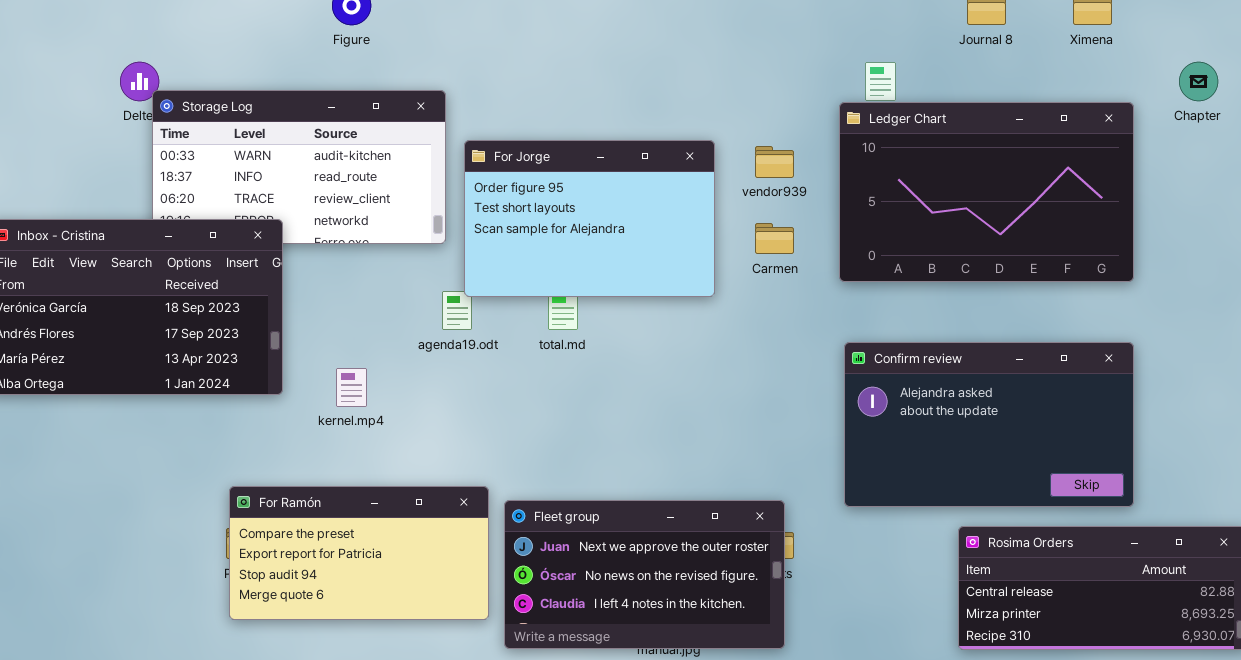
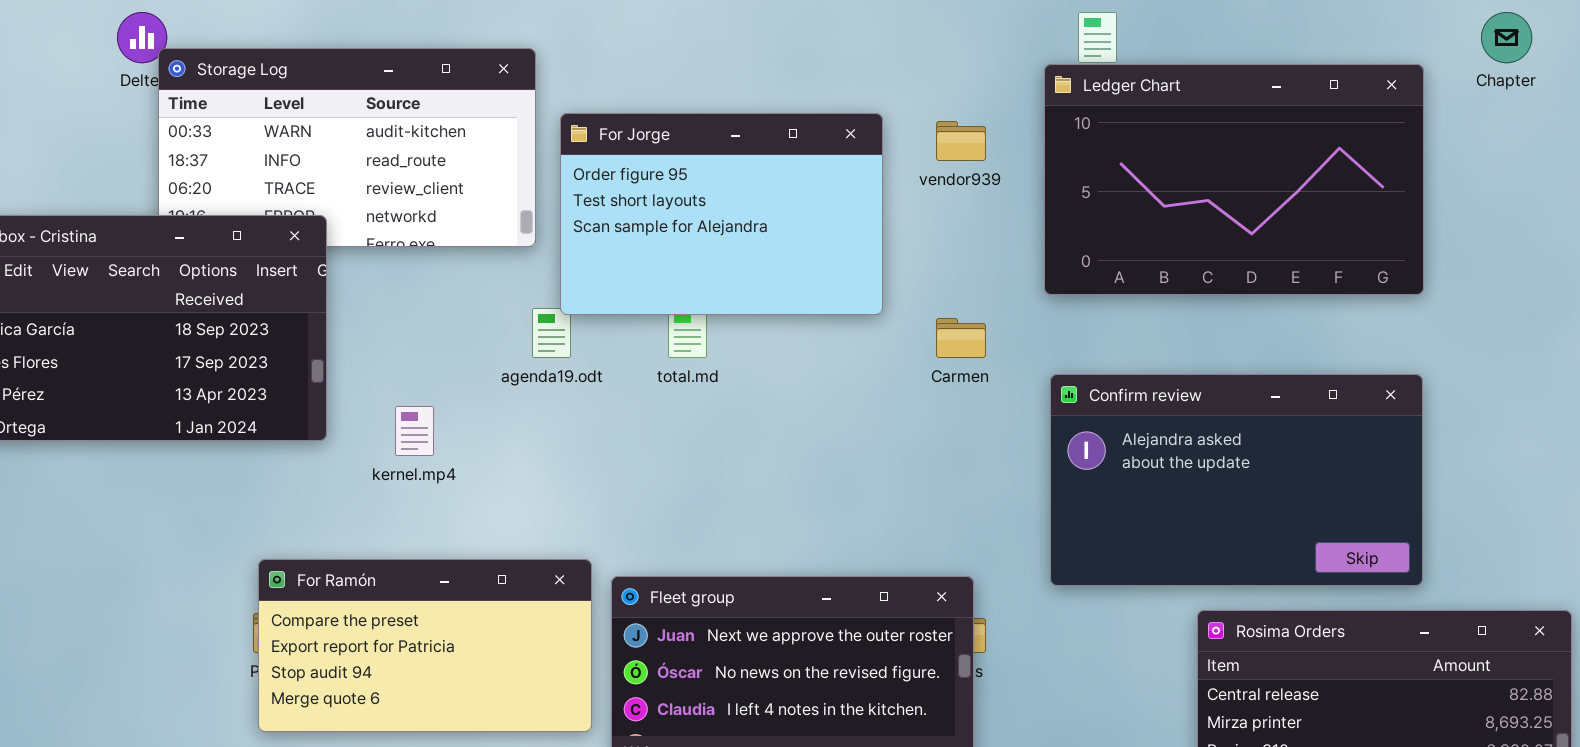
Carmen: [755,223,794,254] -> [936,318,986,358], moved

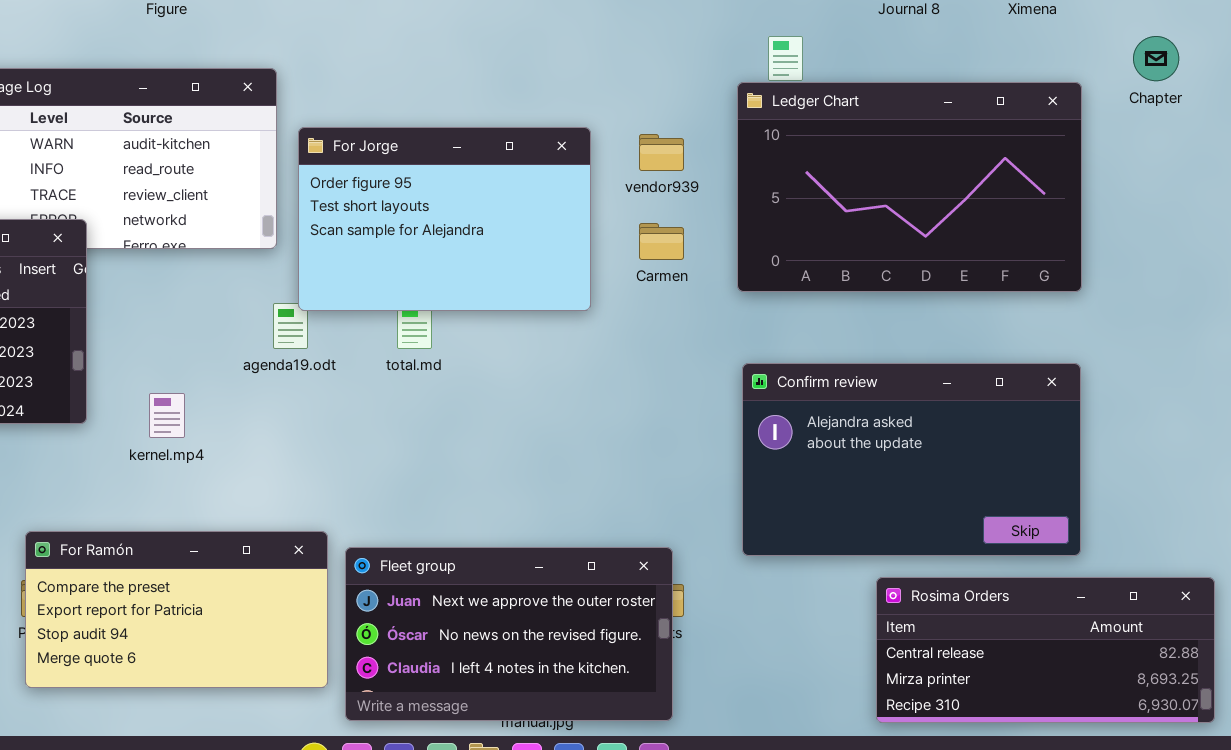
Carmen: [936,318,986,358] -> [639,223,684,260], moved

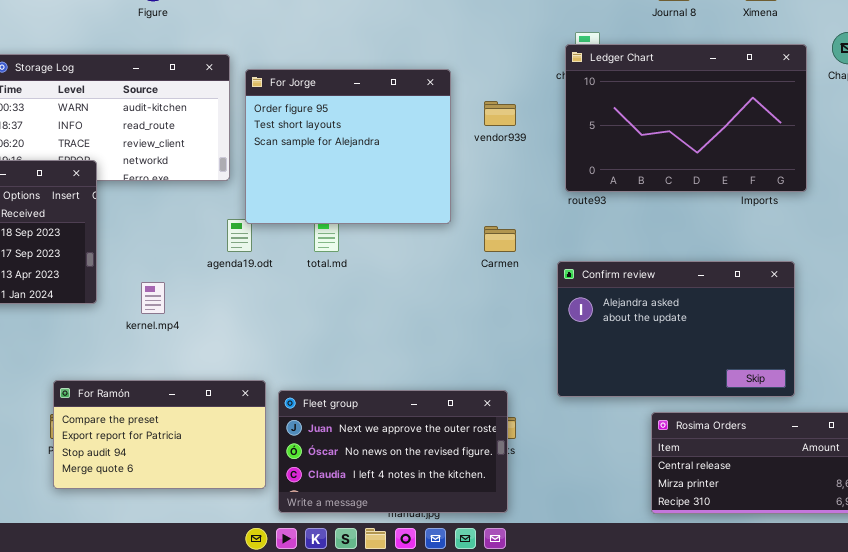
Ledger Chart: [737,82,1082,292] -> [565,44,807,192], moved
For Jorge: [298,127,591,311] -> [245,69,451,224], resized
Carmen: [639,223,684,260] -> [484,226,516,252], moved

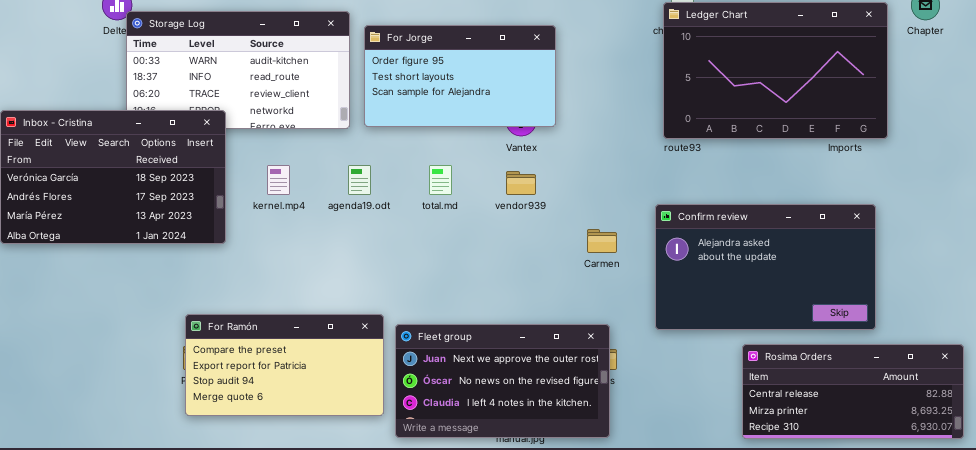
For Jorge: [245,69,451,224] -> [364,25,556,127], resized
vendor939: [484,101,516,126] -> [506,171,536,195], moved
Carmen: [484,226,516,252] -> [587,229,617,253], moved
kernel.mp4: [141,282,165,314] -> [267,165,290,195], moved

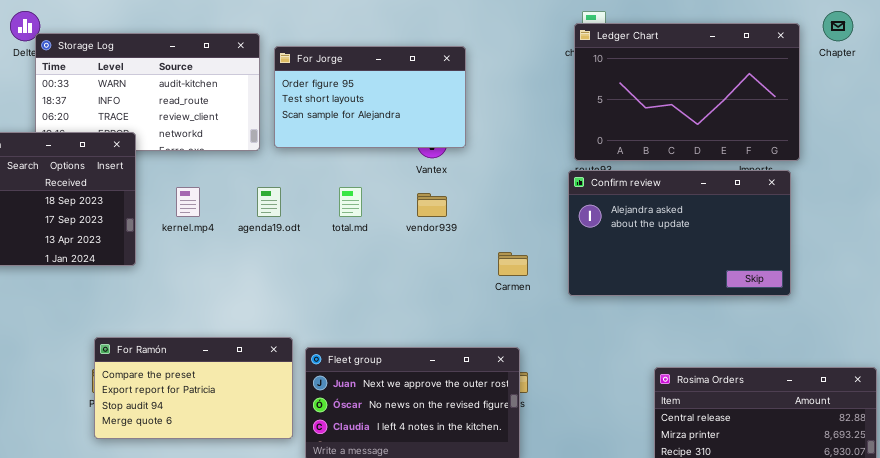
Confirm review: [655,204,876,330] -> [568,170,791,296], moved

